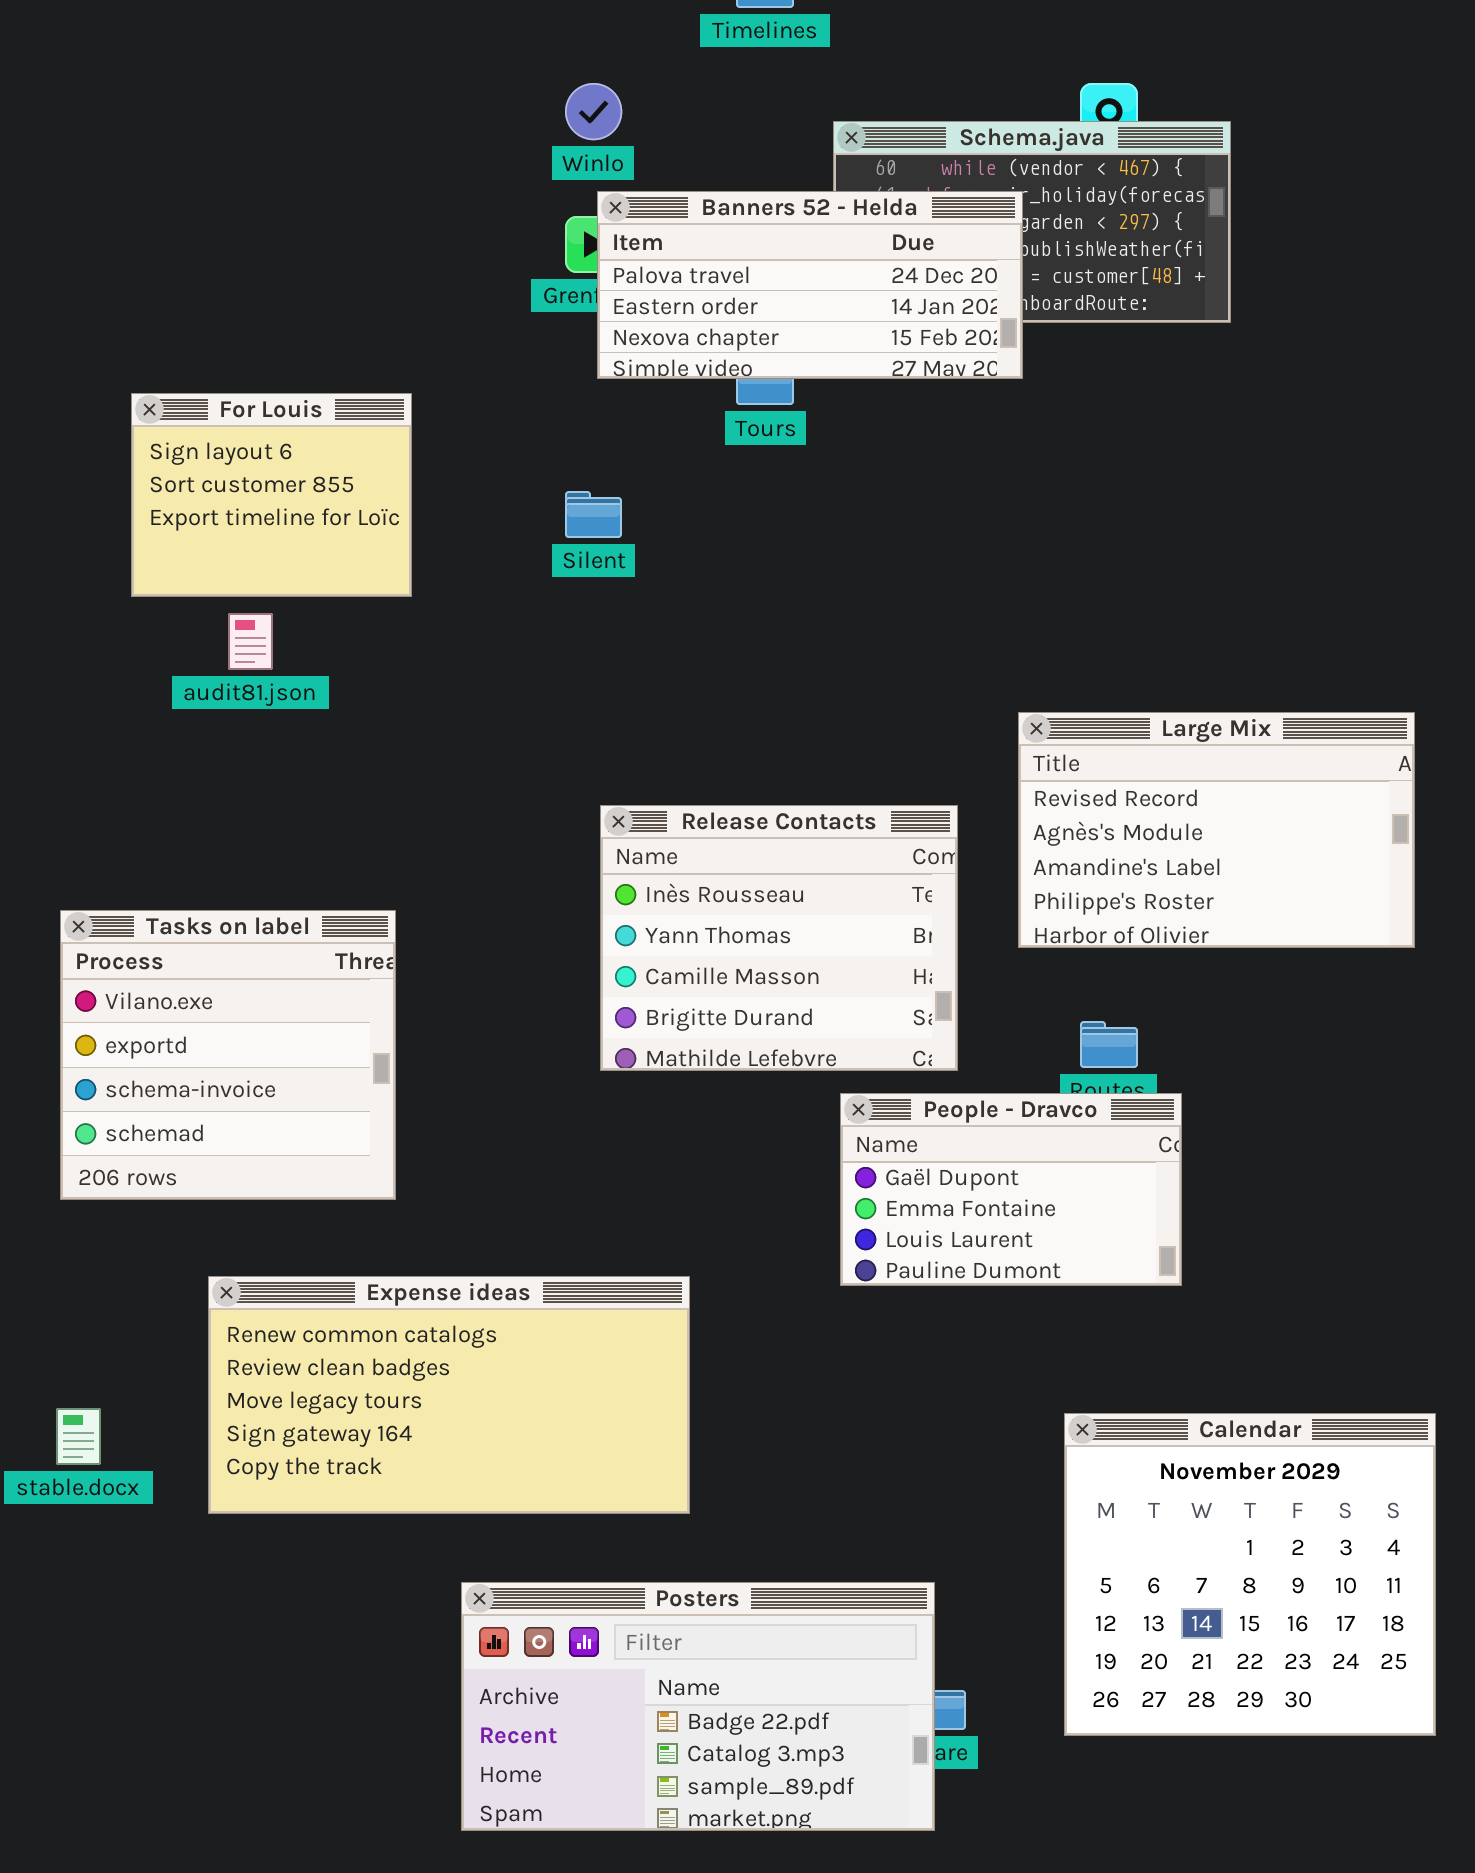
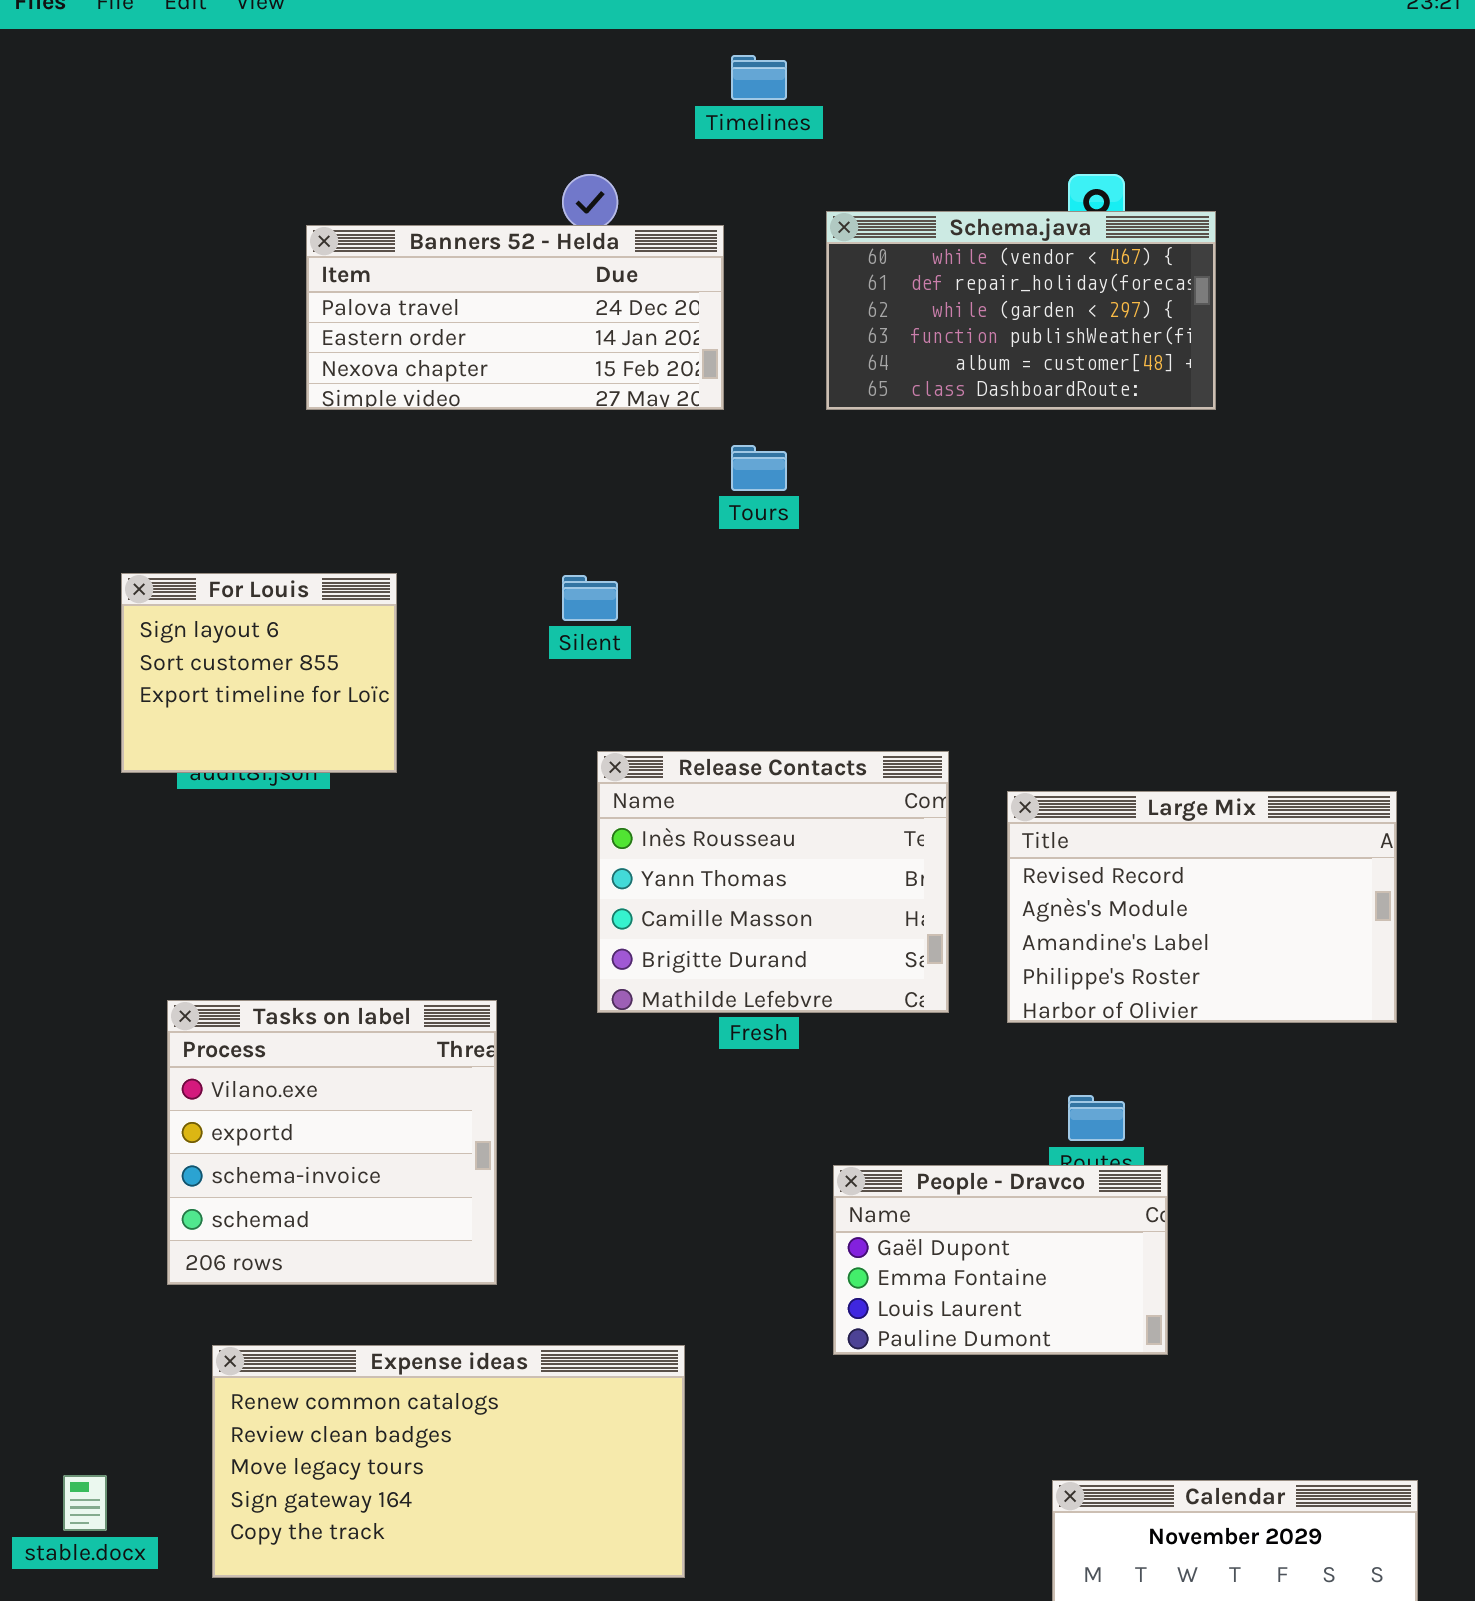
Banners 52 - Helda: [597,191,1023,379] -> [306,225,724,410], moved
For Louis: [131,393,412,597] -> [121,573,397,773], moved
Release Contacts: [600,805,958,1071] -> [597,751,949,1013], moved
Tasks on label: [60,910,396,1200] -> [167,1000,497,1285], moved

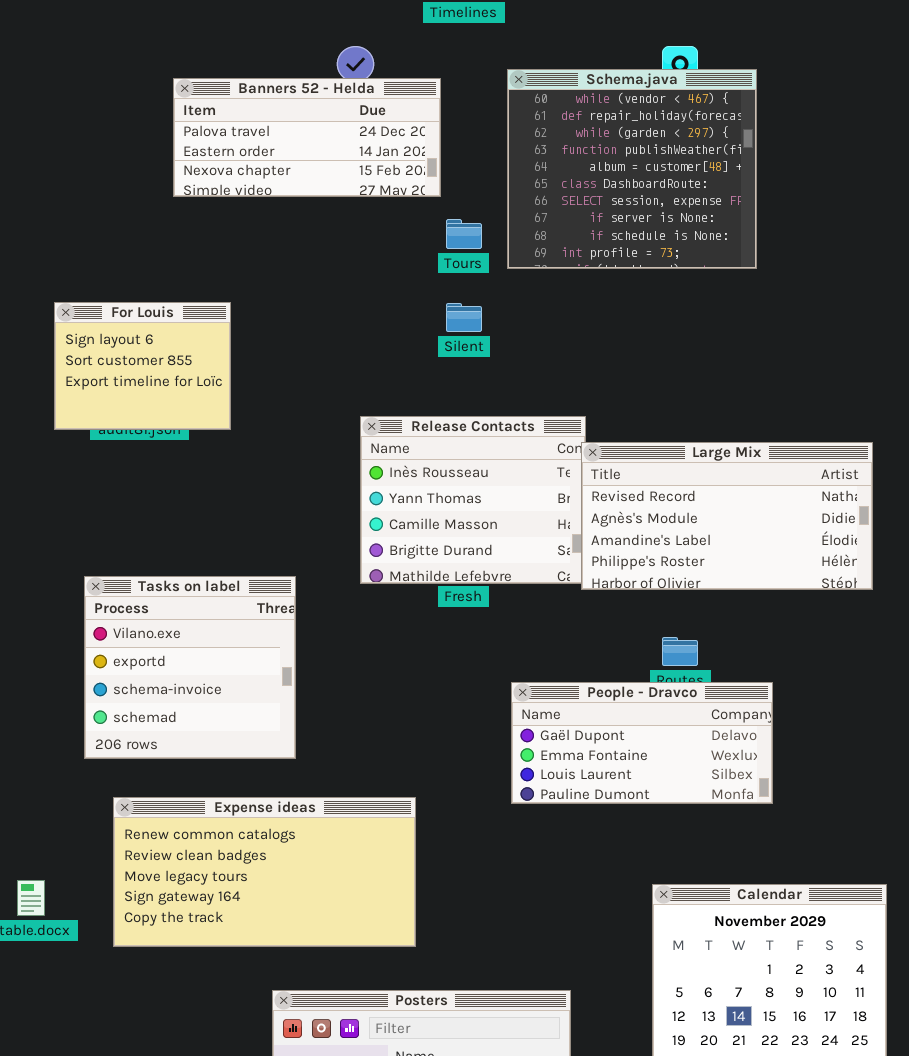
Schema.java: [826,211,1216,410] -> [507,69,757,269], resized
Silent: [562,575,618,621] -> [446,303,482,332], moved
Large Mix: [1007,791,1397,1023] -> [581,442,873,590], resized
People - Dravco: [833,1165,1168,1355] -> [511,682,773,804], resized

